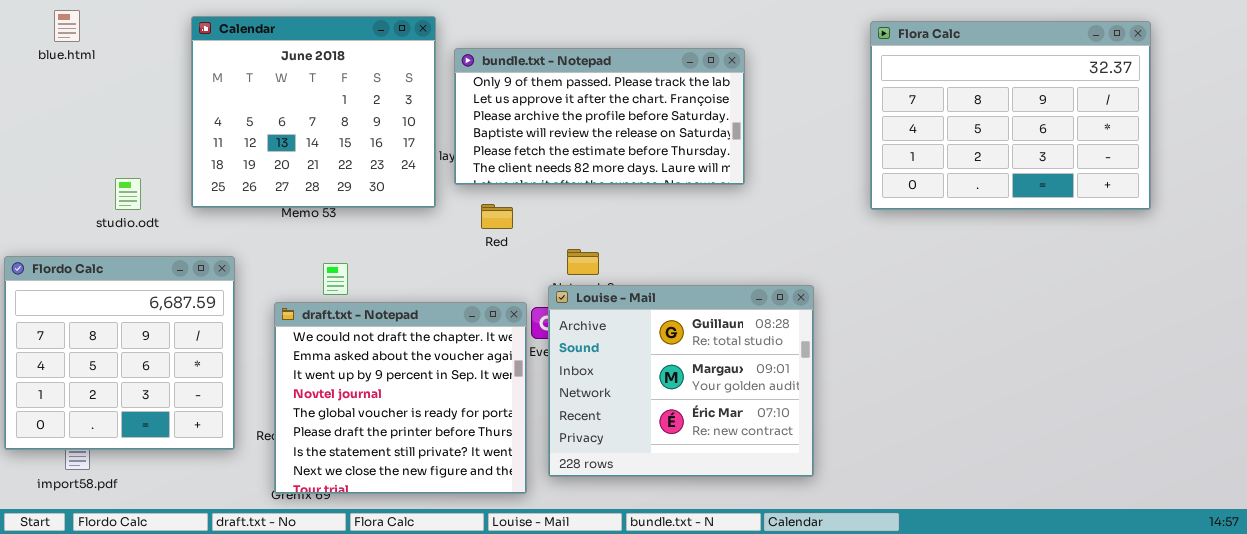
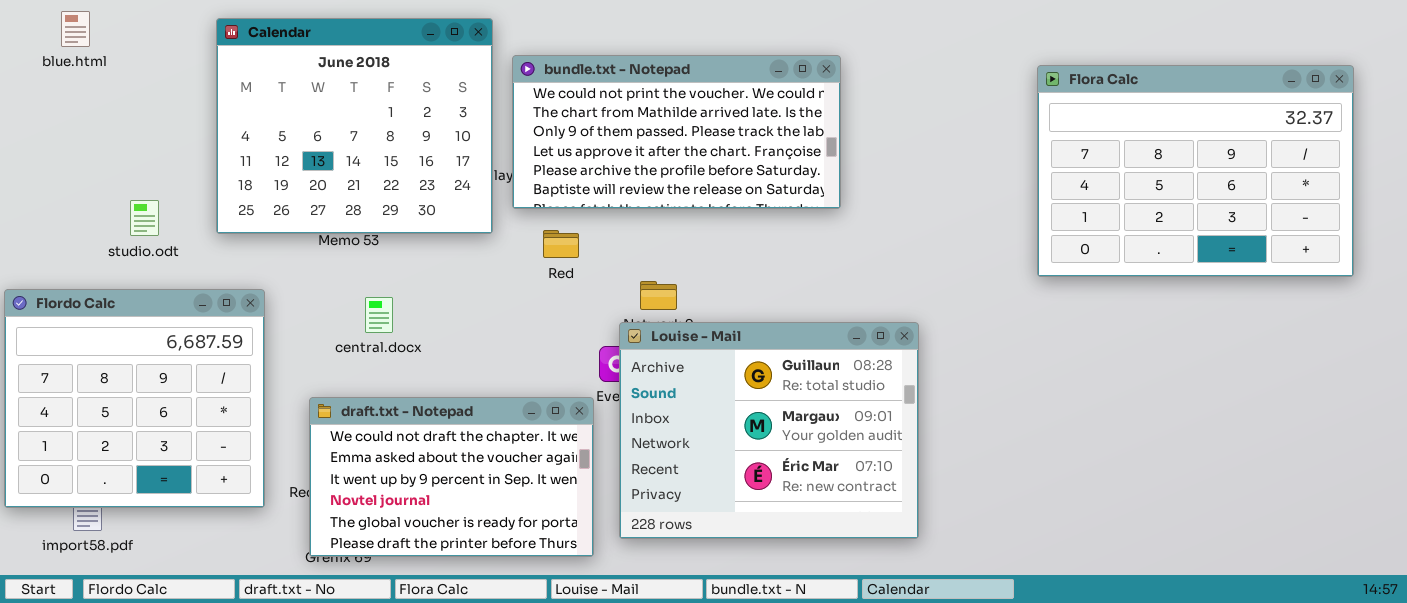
Flora Calc: [870,21,1151,210] -> [1037,65,1354,277], moved
bundle.txt - Notepad: [454,48,745,185] -> [512,55,841,209], scrolled up 2 rows
draft.txt - Notepad: [274,302,527,494] -> [309,397,594,557], resized

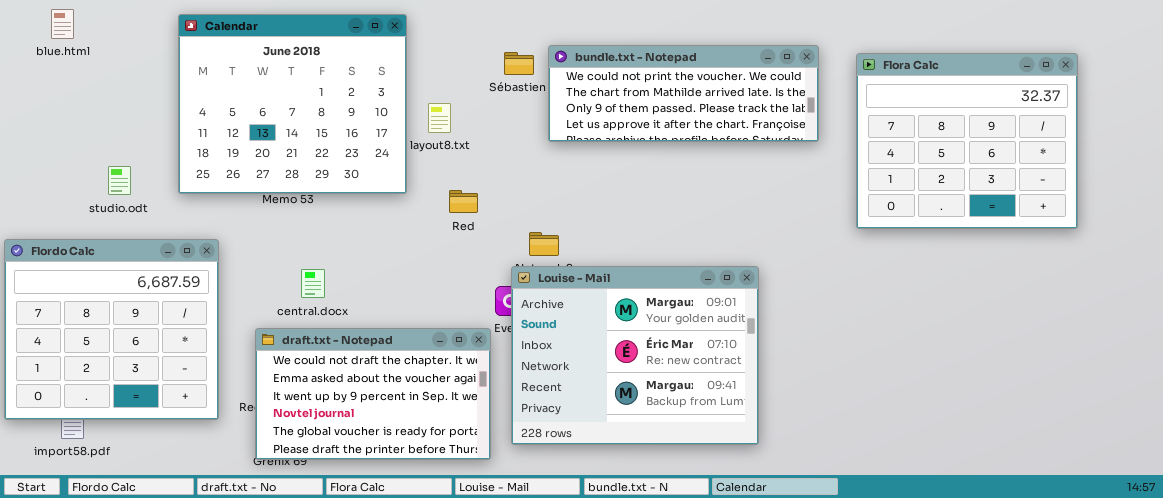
bundle.txt - Notepad: [512,55,841,209] -> [548,45,819,142], moved, resized
Flora Calc: [1037,65,1354,277] -> [856,53,1078,229], resized
central.docx: [365,297,393,333] -> [301,269,325,298], moved
Louise - Mail: [619,322,919,539] -> [511,266,759,445], scrolled down 1 row

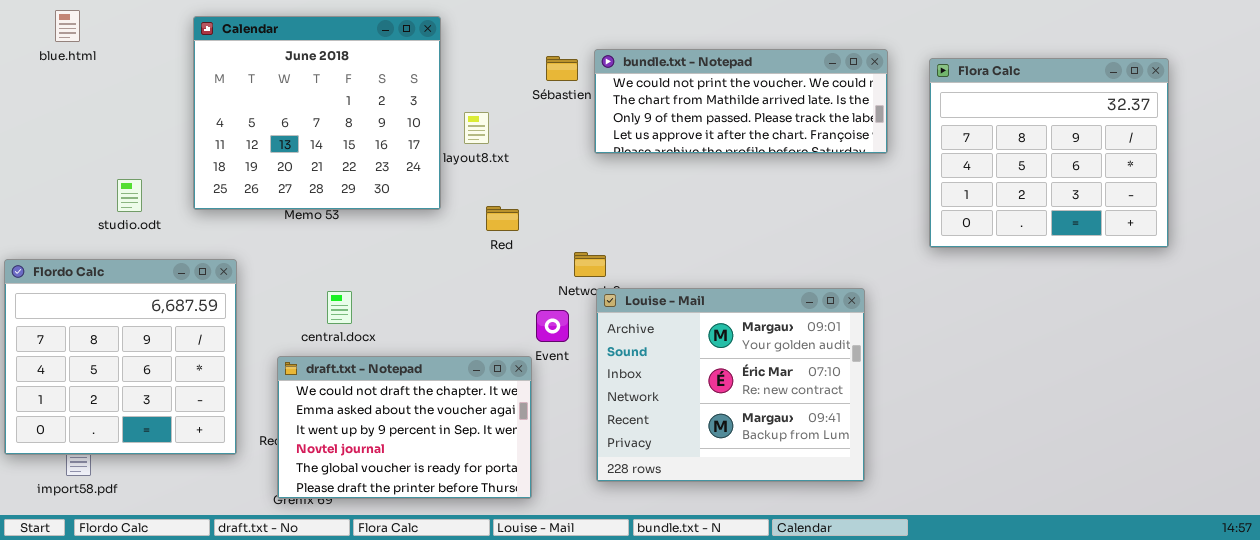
Louise - Mail: [511,266,759,445] -> [596,288,865,482], moved

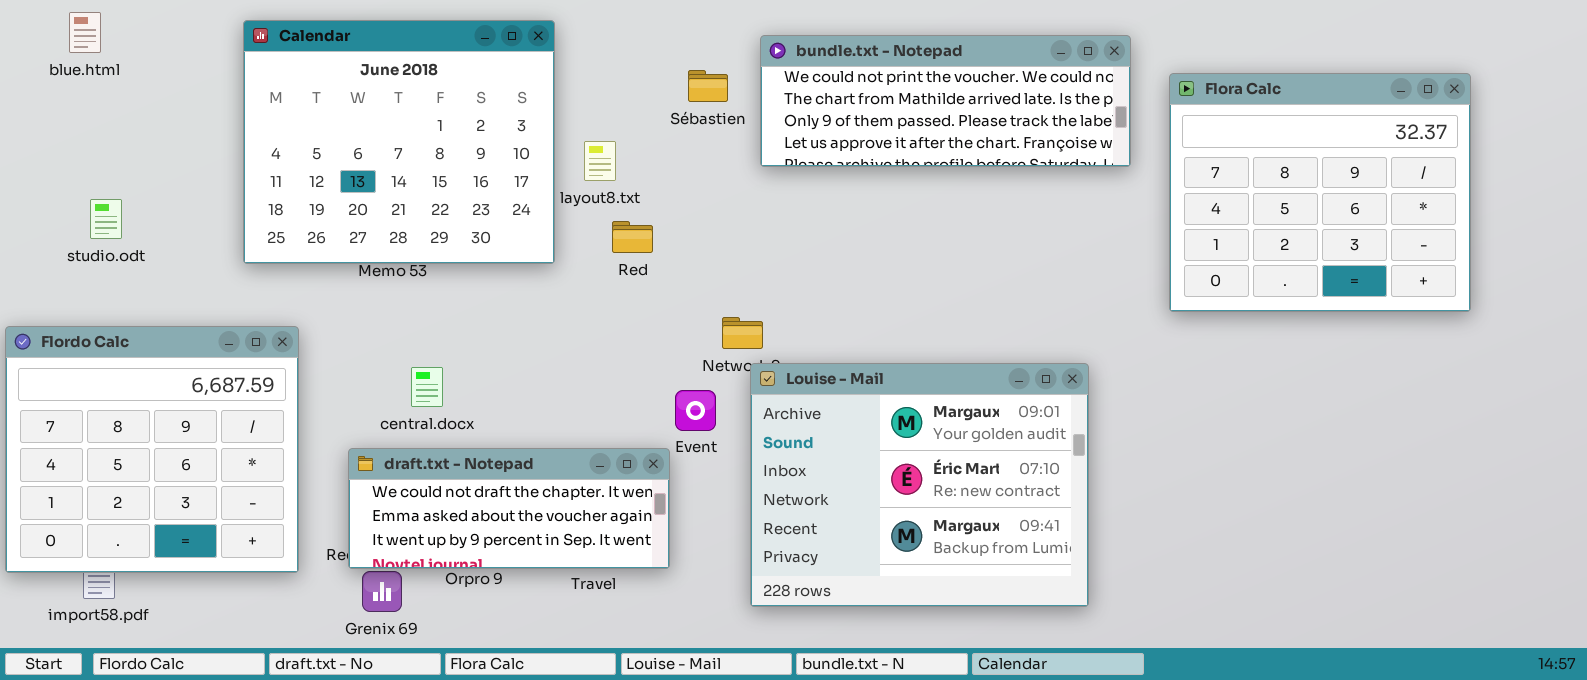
bundle.txt - Notepad: [594,49,888,154] -> [760,35,1131,167], moved
studio.odt: [117,179,142,212] -> [90,199,122,239], moved
Red: [486,206,519,231] -> [612,221,653,253], moved
draft.txt - Notepad: [277,356,532,499] -> [348,448,670,569], resized

